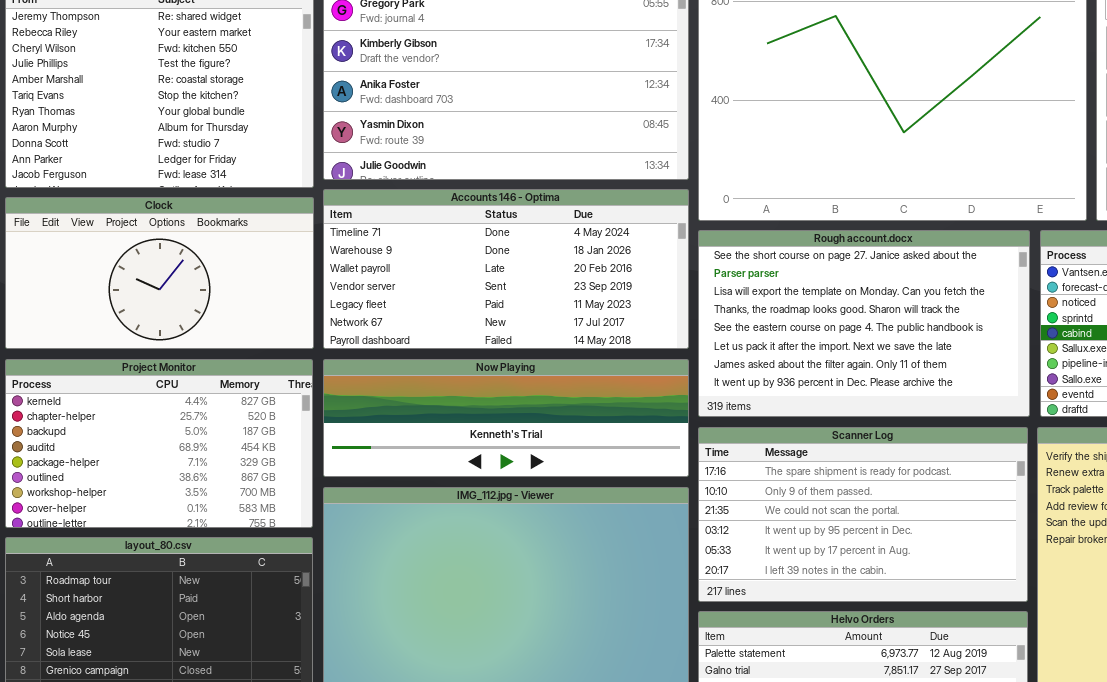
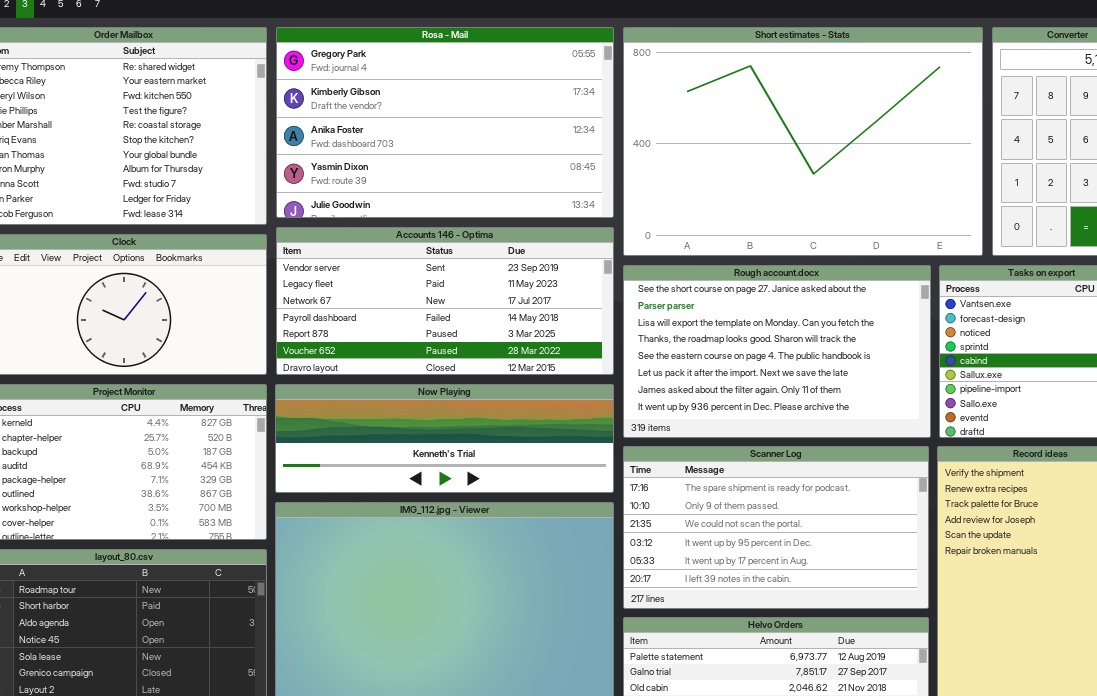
Accounts 146 - Optima: [323,189,689,349] -> [276,227,614,375], scrolled down 3 rows

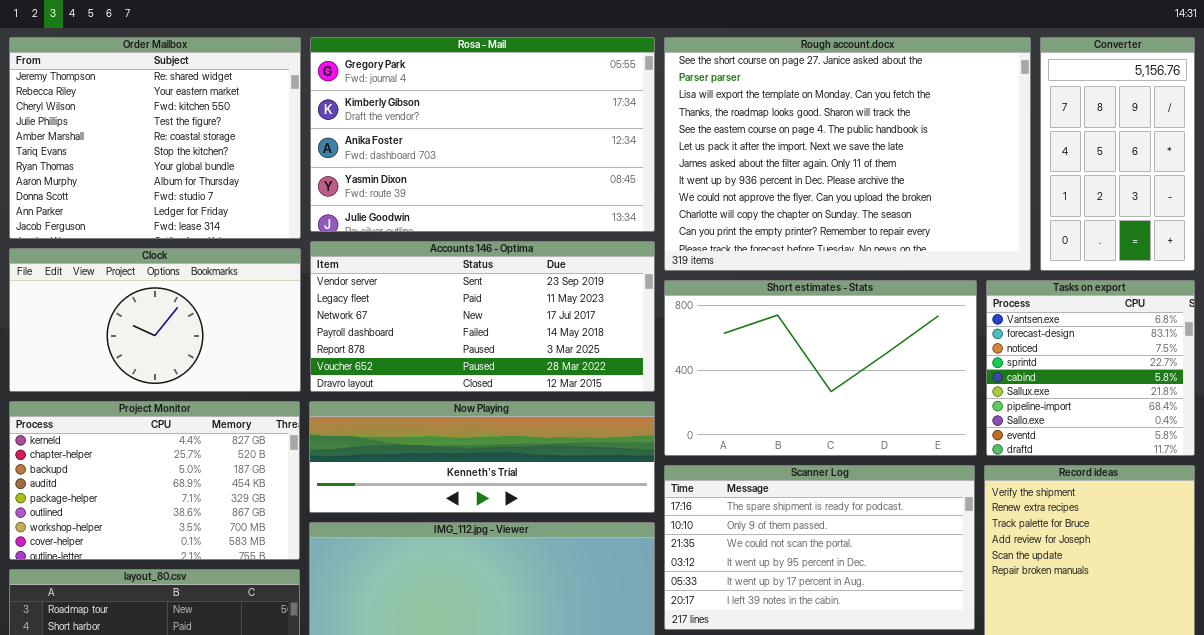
Short estimates - Stats: [623,27,983,256] -> [664,280,977,456], moved, resized
Rough account.docx: [623,265,931,438] -> [664,37,1031,271], moved, resized

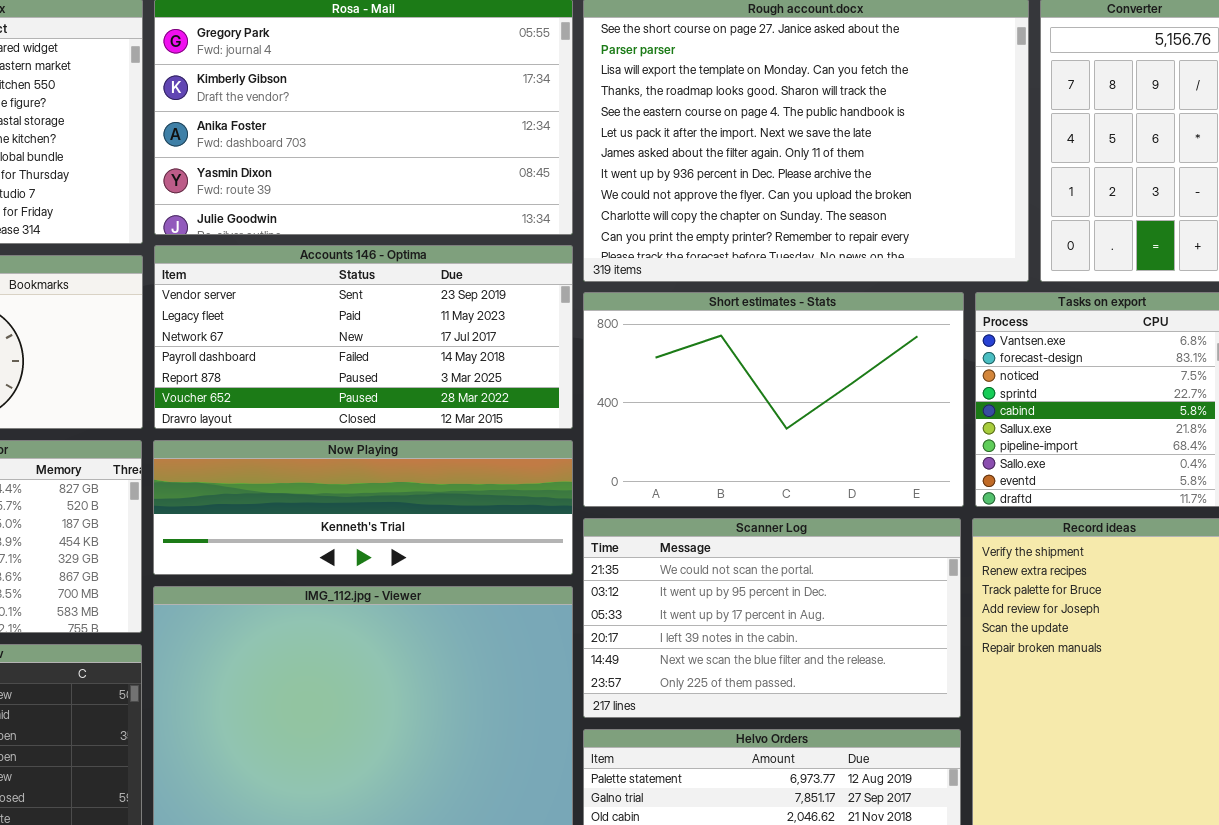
Scanner Log: [664,465,975,630] -> [583,518,961,718], scrolled down 2 rows

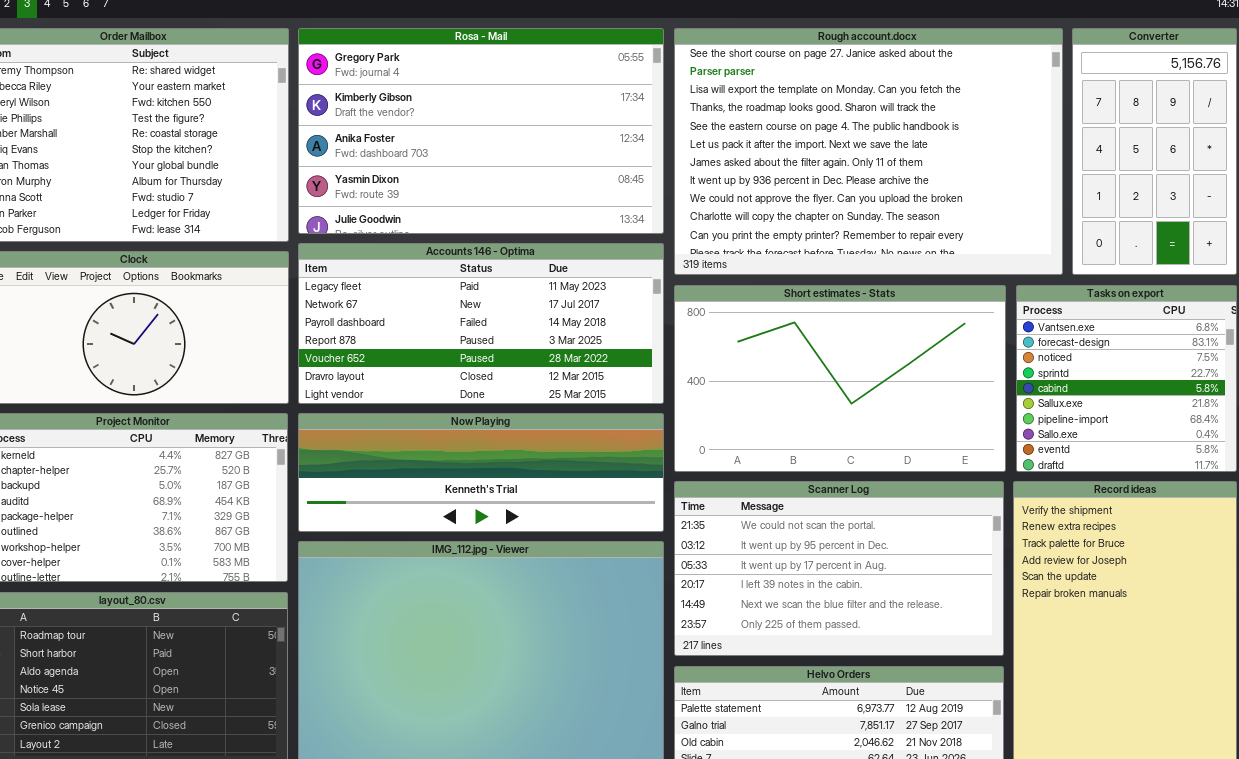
Accounts 146 - Optima: [154,245,573,429] -> [298,243,664,404], scrolled down 1 row

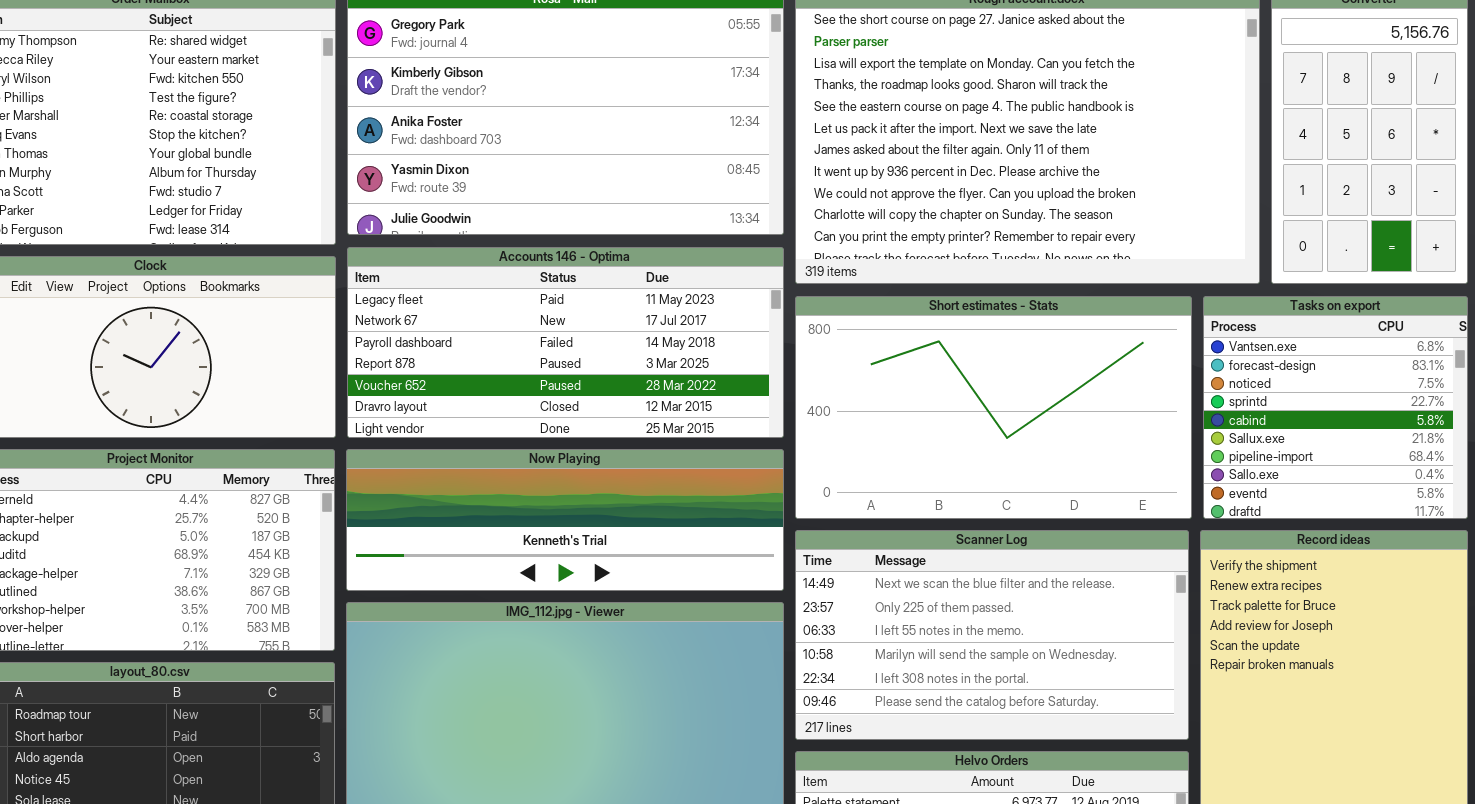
Scanner Log: [674,481,1004,656] -> [795,530,1189,740], scrolled down 4 rows

